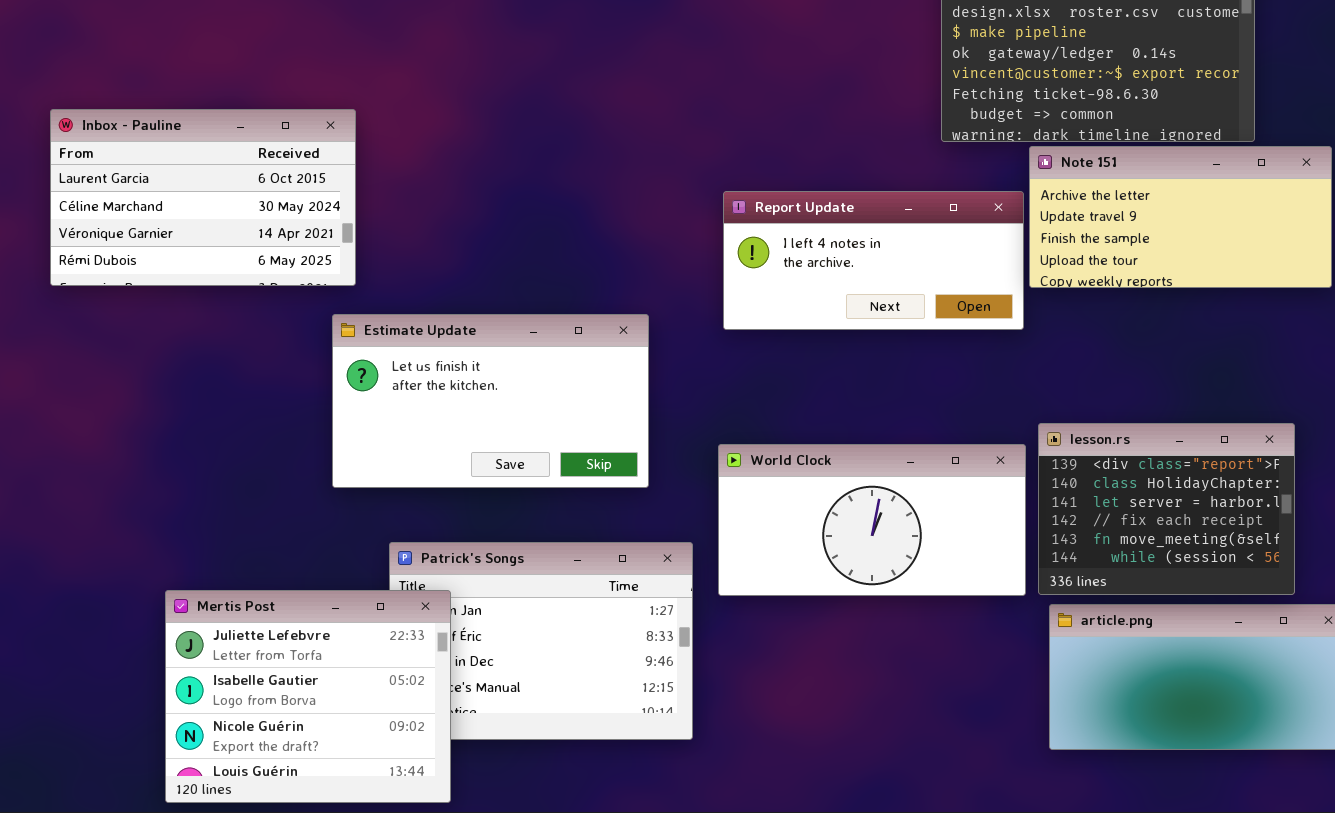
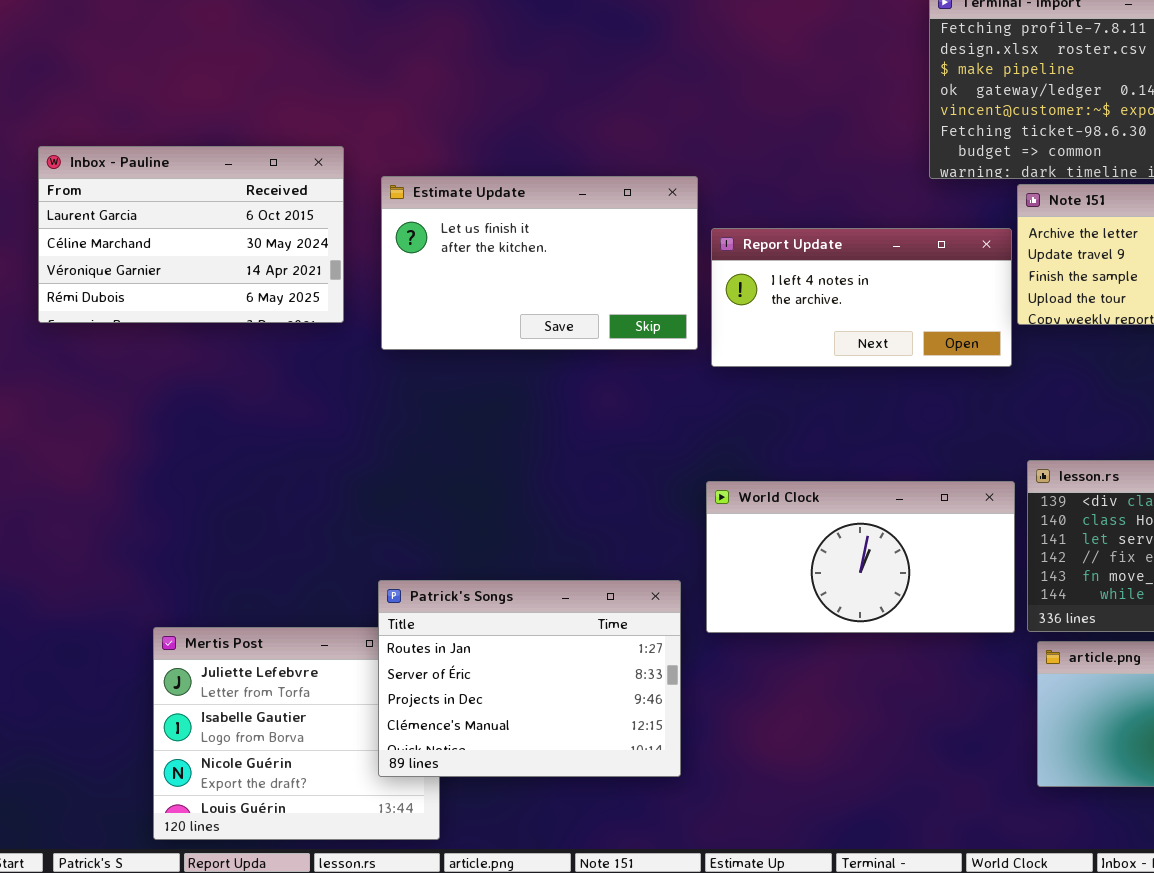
Estimate Update: [332,314,649,488] -> [381,176,698,350], moved
Patrick's Songs: [389,542,693,740] -> [378,580,681,777], raised

